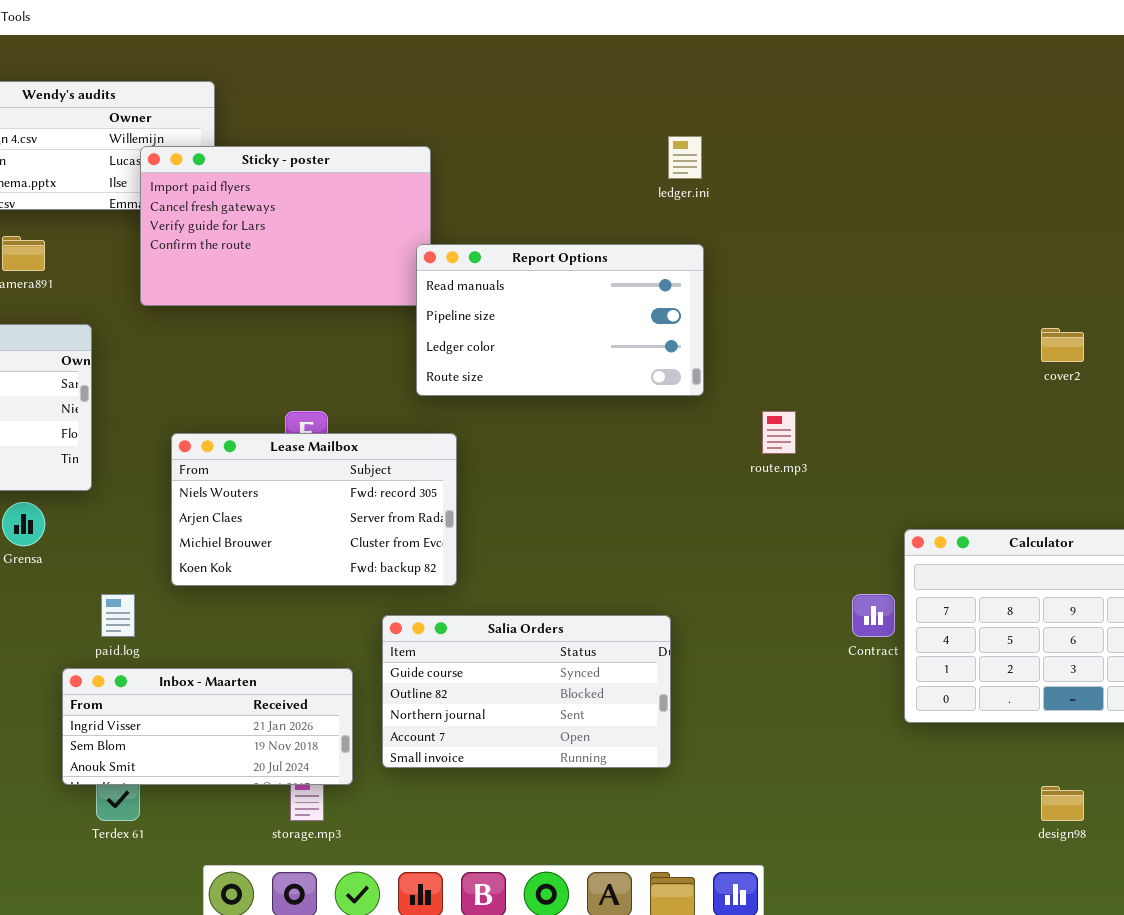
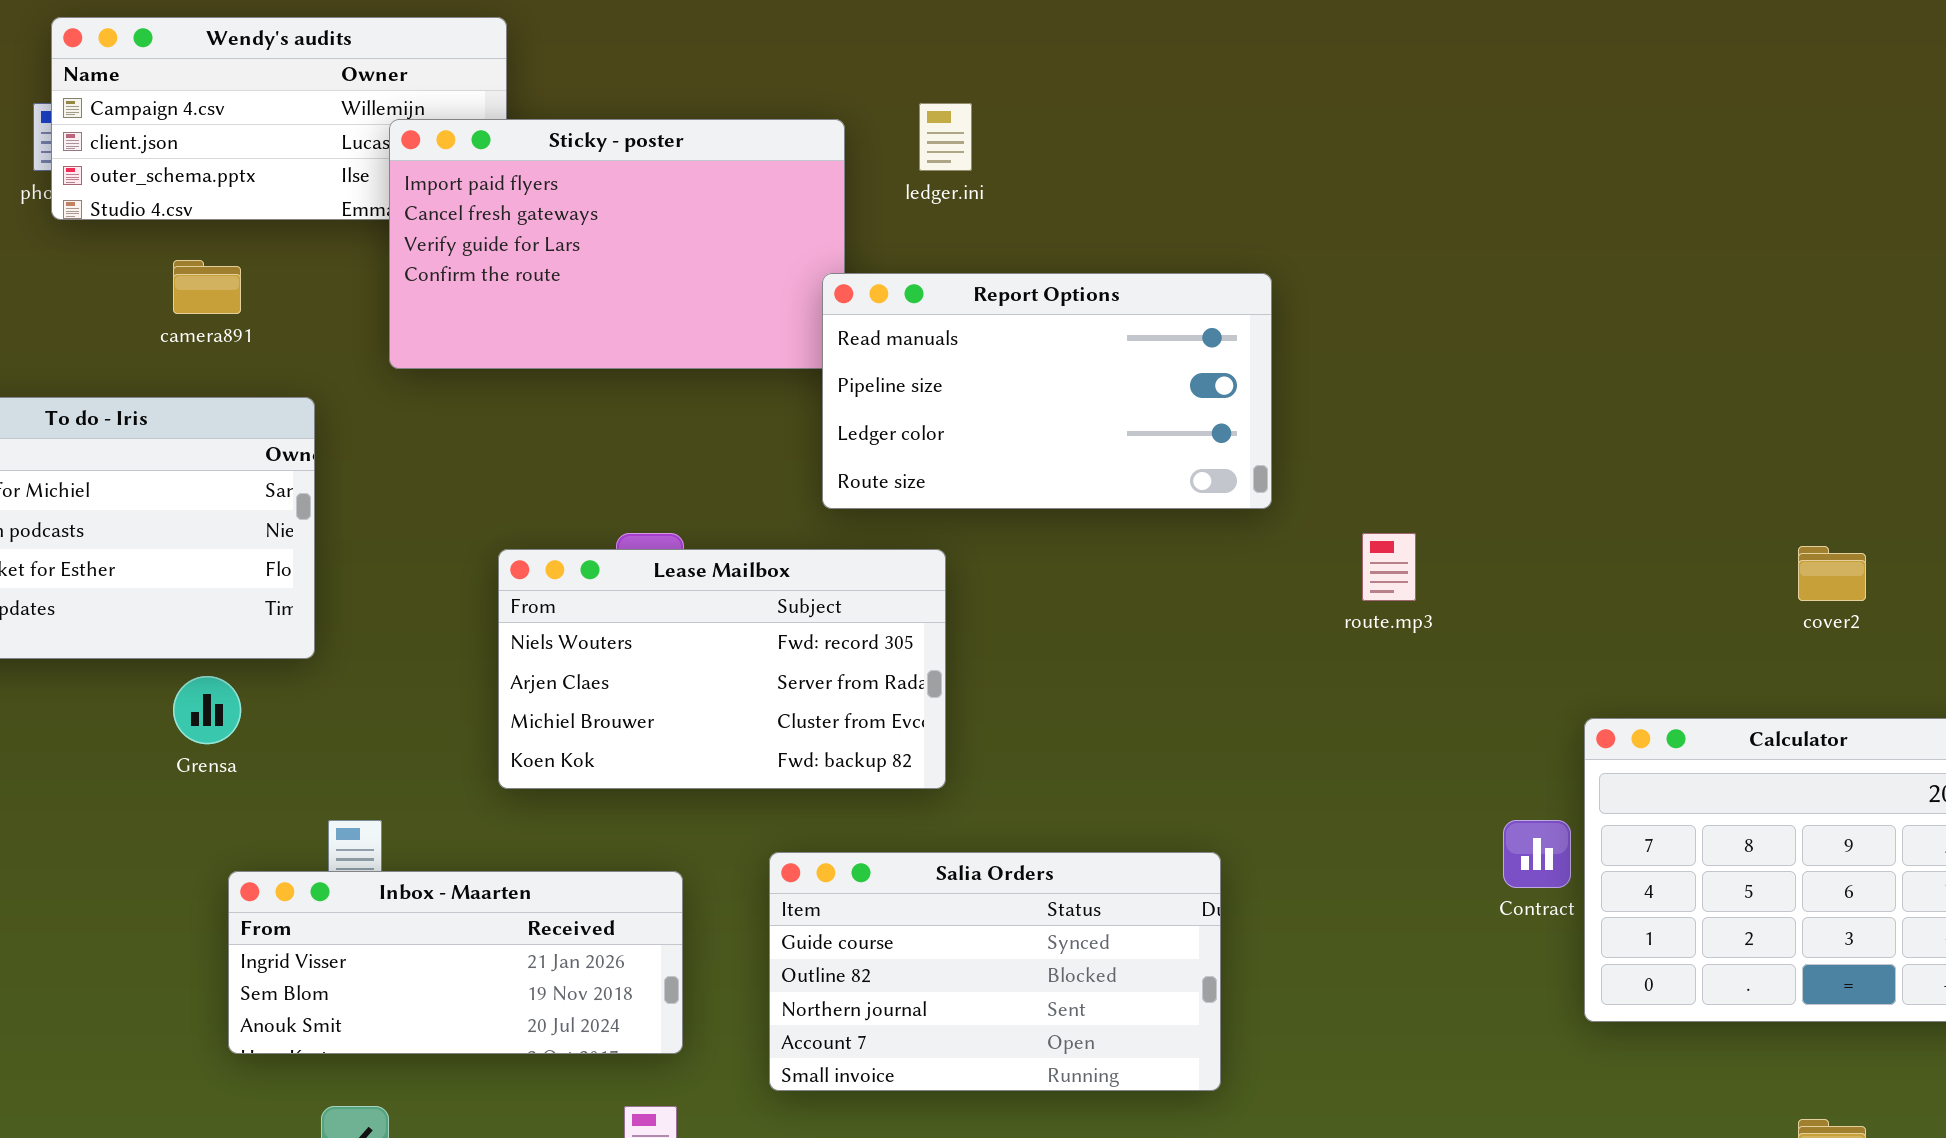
ledger.ini: [668,136,702,179] -> [919,103,972,171], moved
cover2: [1041,328,1084,362] -> [1798,546,1866,601], moved
Lease Mailbox: [171,433,457,586] -> [498,549,946,789], moved
Inbox - Maarten: [62,668,353,785] -> [228,871,683,1054], moved

